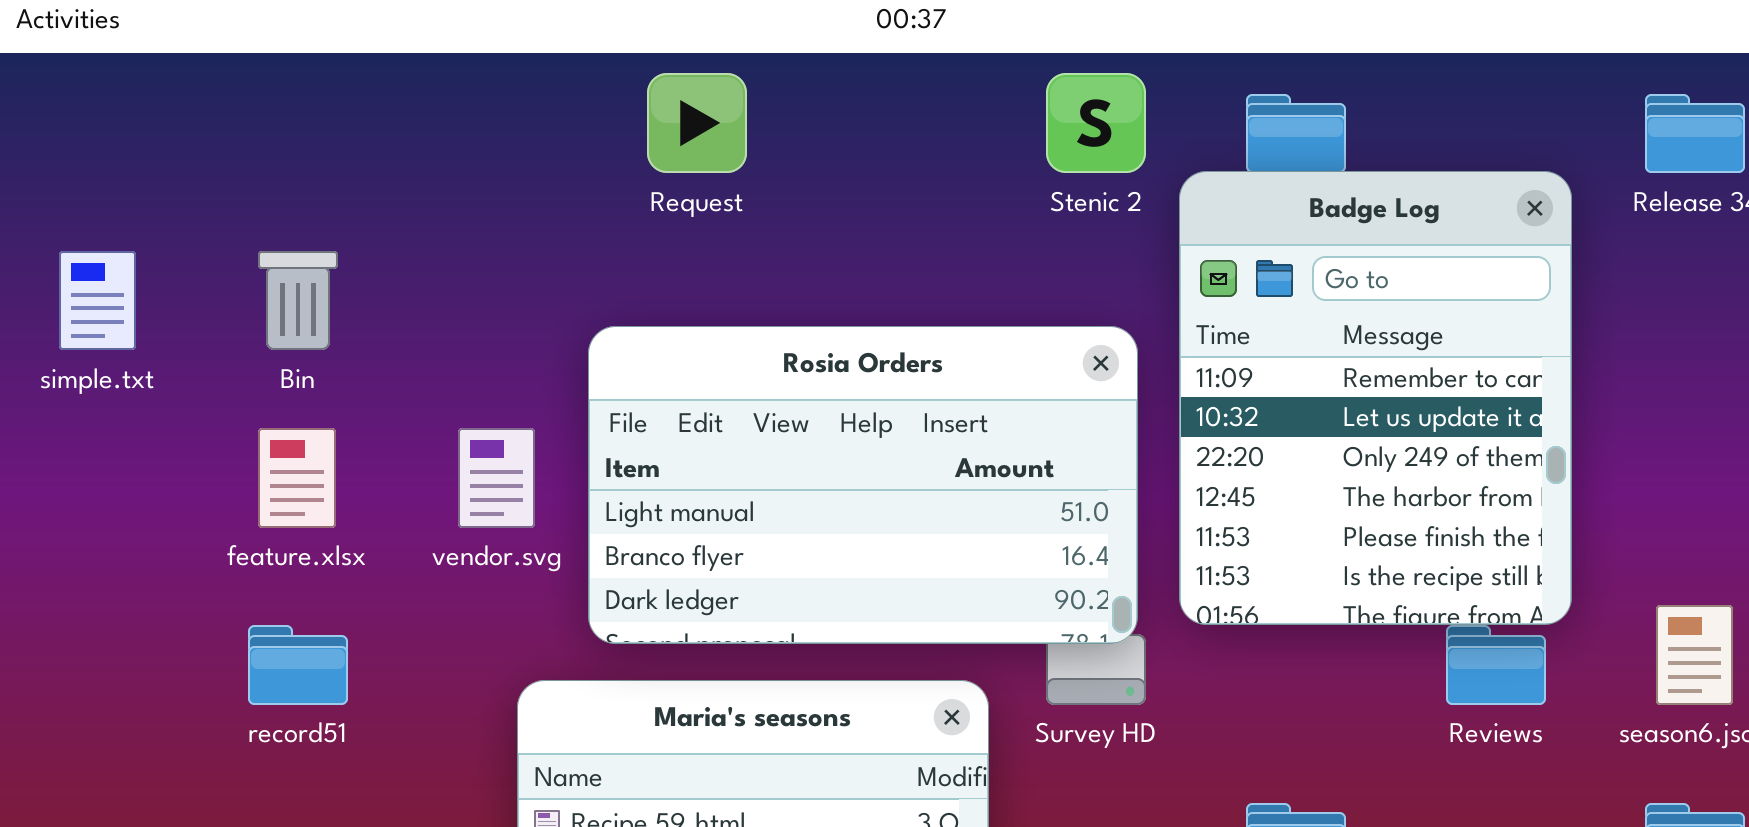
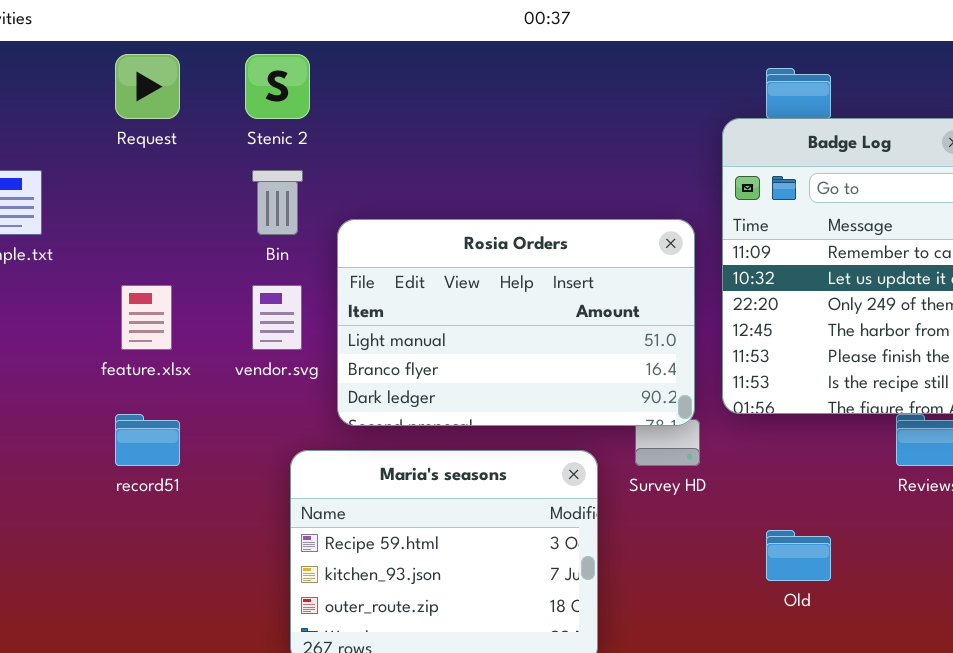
Request: [647,73,747,173] -> [115,54,180,119], moved
Stenic 2: [1046,73,1146,173] -> [245,54,310,119], moved
Bin: [258,251,338,350] -> [252,170,303,235], moved

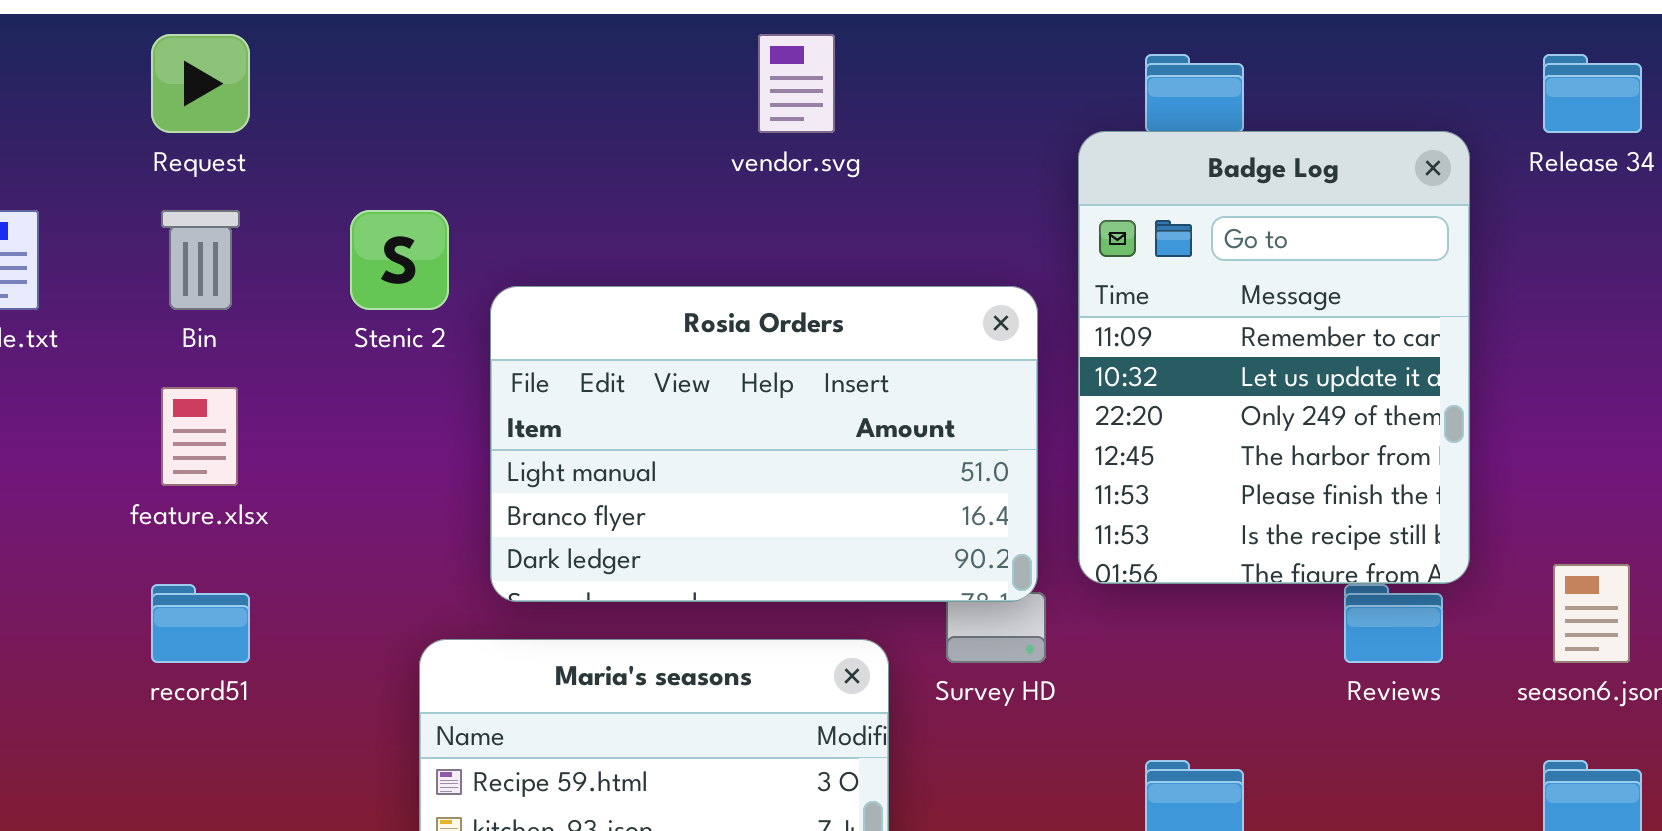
Stenic 2: [245,54,310,119] -> [350,210,449,310], moved
Bin: [252,170,303,235] -> [161,210,240,310], moved
vendor.svg: [252,285,302,350] -> [758,34,835,133], moved

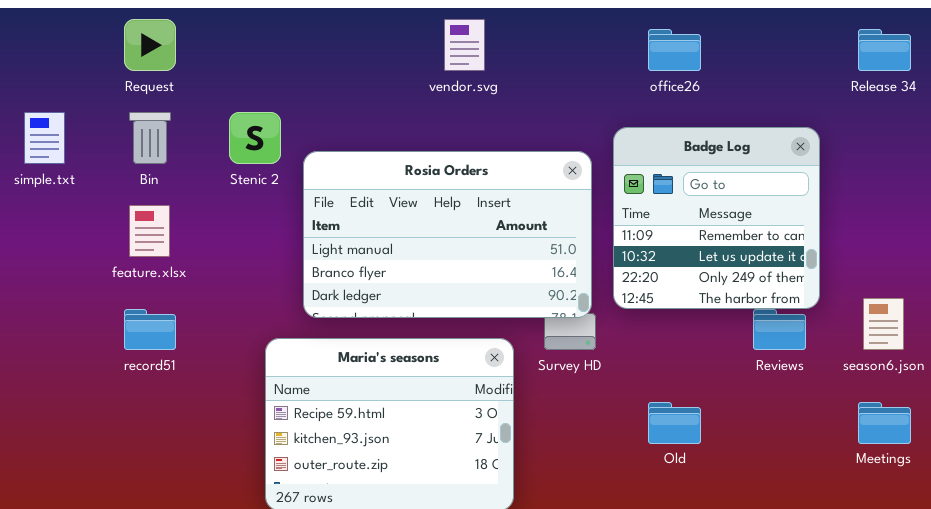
Badge Log: [1078,131,1470,584] -> [613,127,820,309], resized

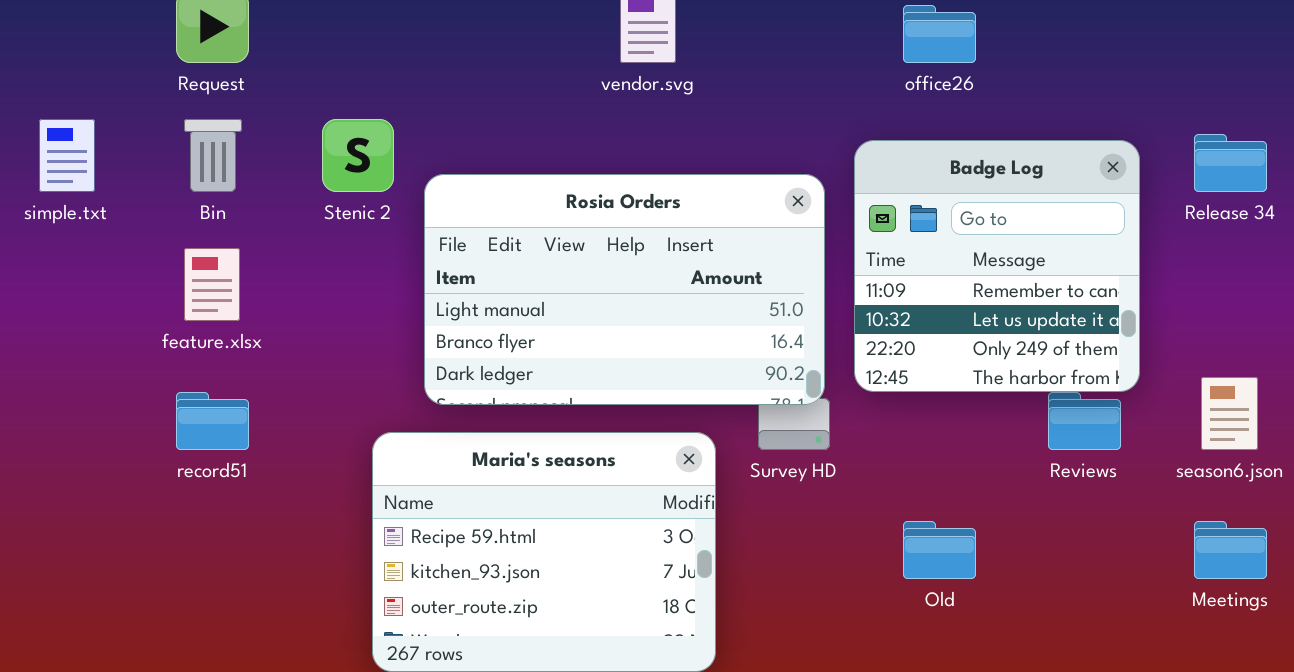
Release 34: [858,29,911,71] -> [1194,134,1267,192], moved

